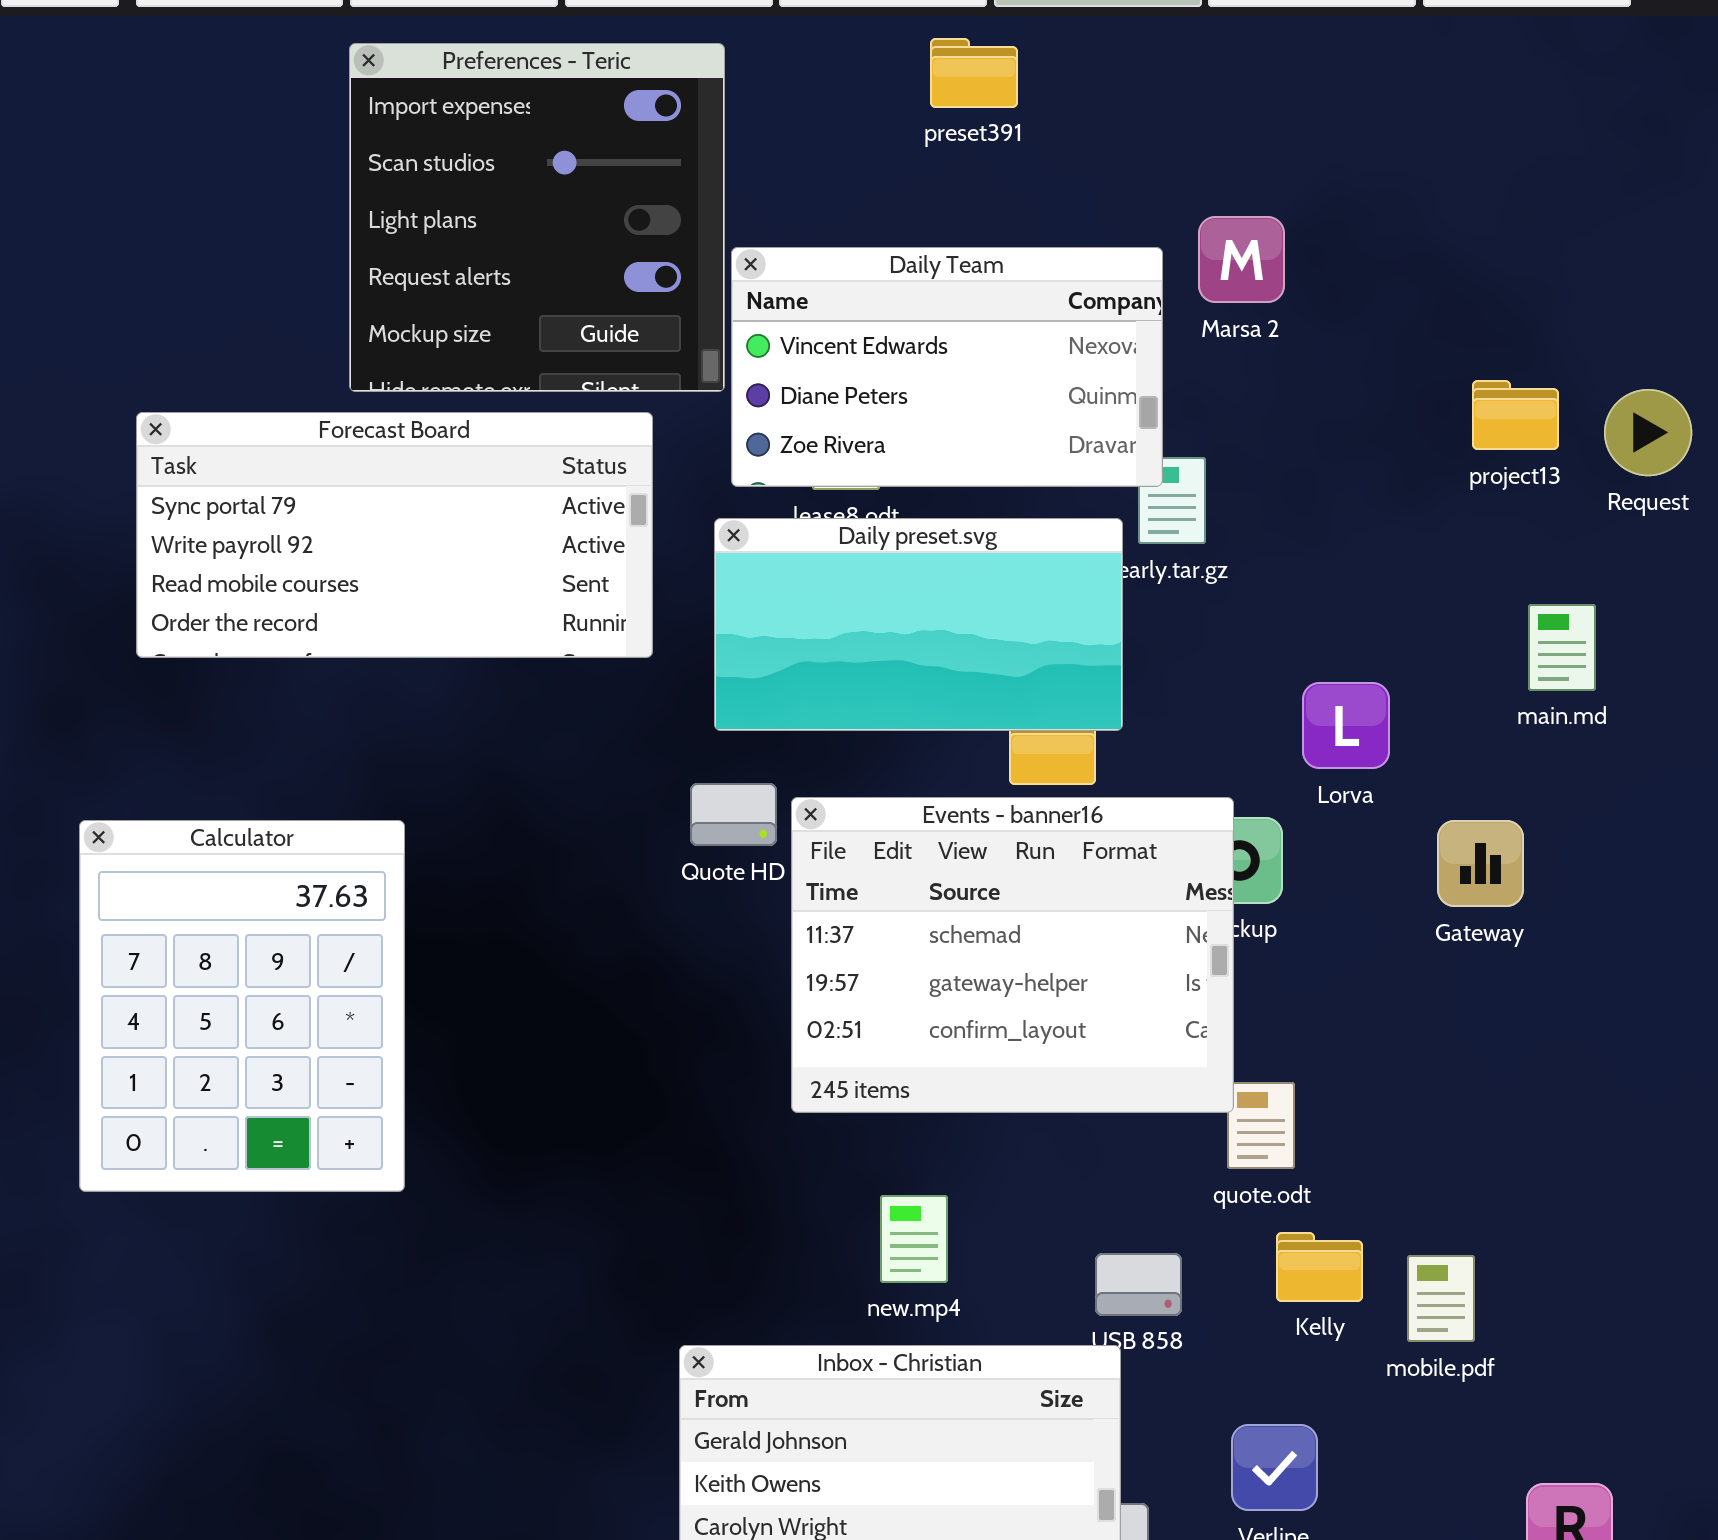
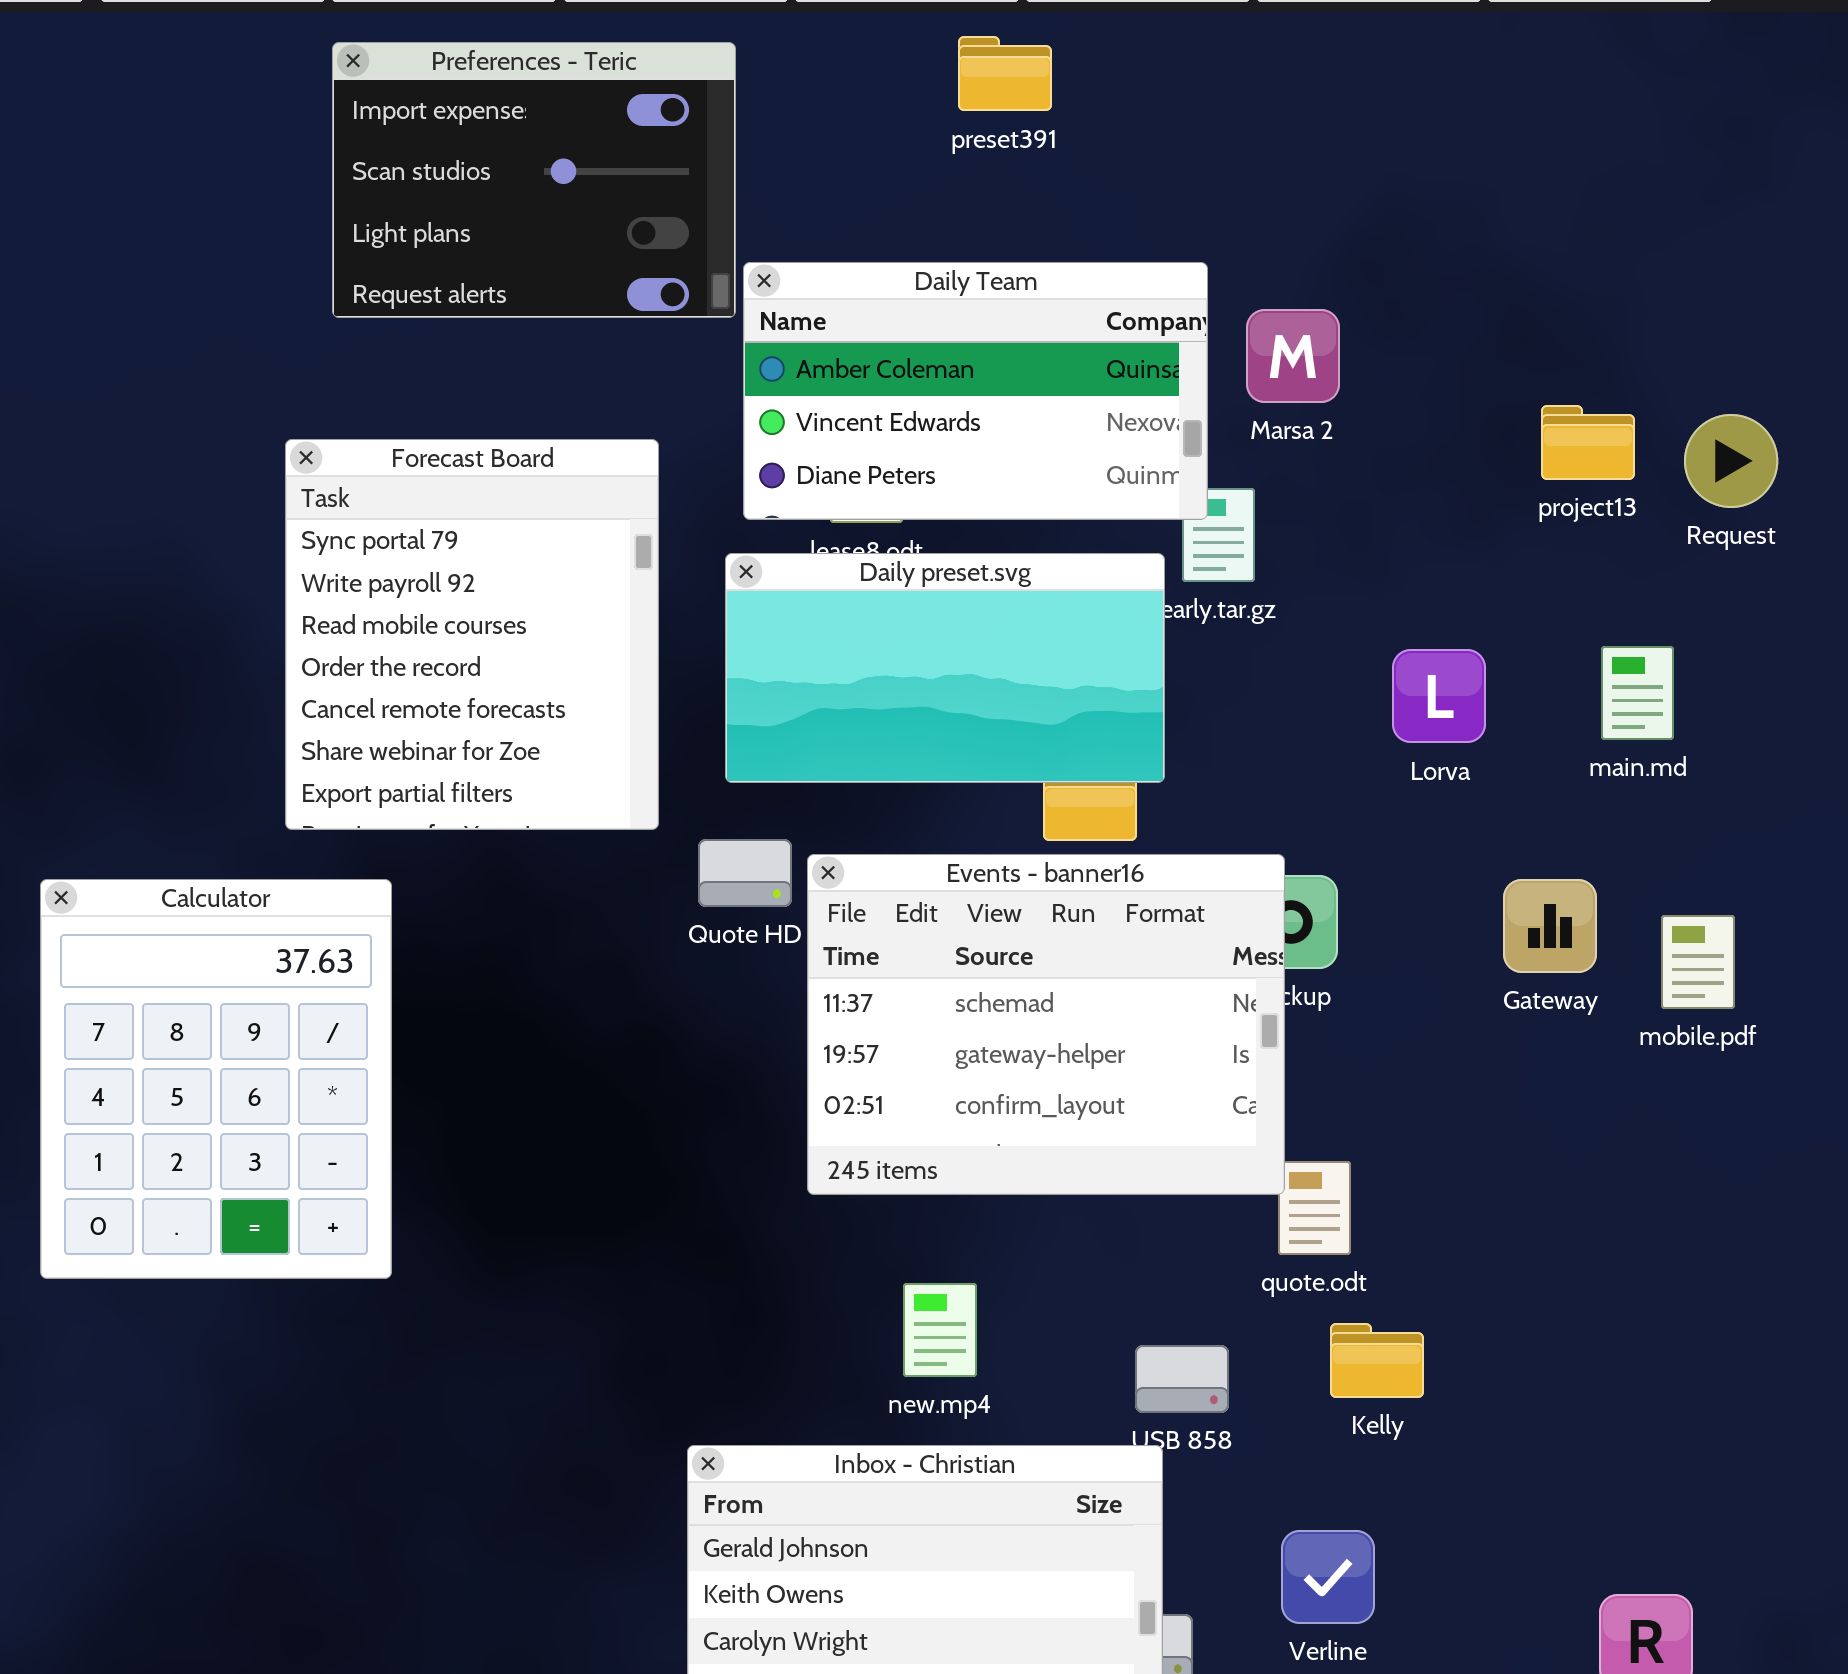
Preferences - Teric: [349,43,725,392] -> [332,42,736,318], resized
Marsa 2: [1198,216,1285,303] -> [1246,309,1340,403], moved
Daily Team: [731,247,1163,487] -> [743,262,1208,520], scrolled up 1 row
Forecast Board: [136,412,653,658] -> [285,439,659,830], resized
Lorva: [1302,682,1390,769] -> [1392,649,1486,743], moved
mobile.pdf: [1407,1255,1475,1342] -> [1661,915,1735,1009], moved

